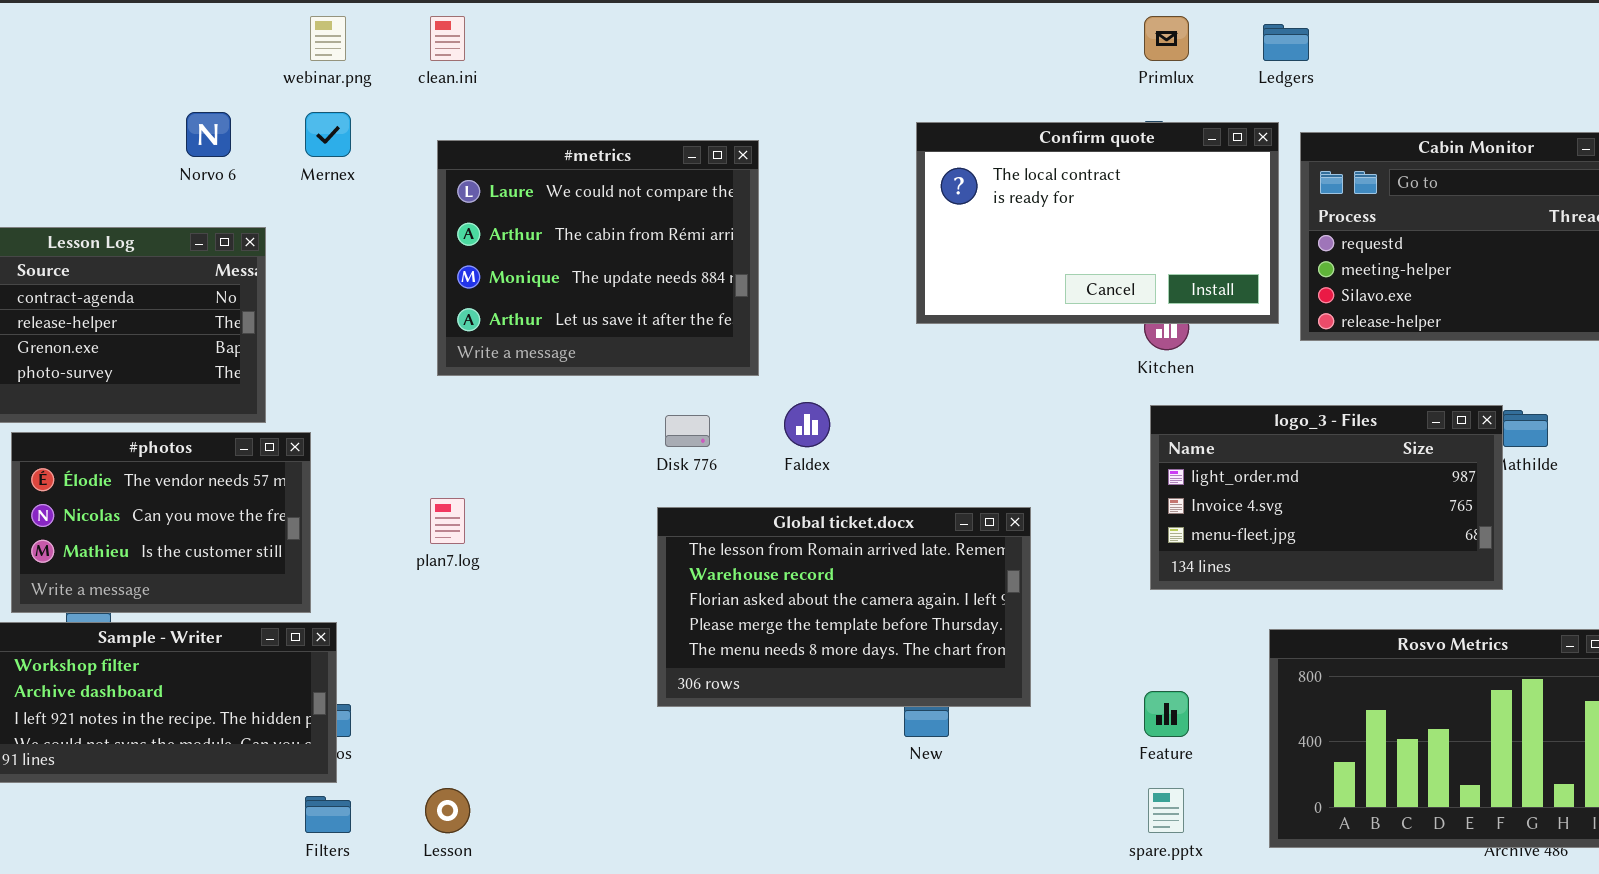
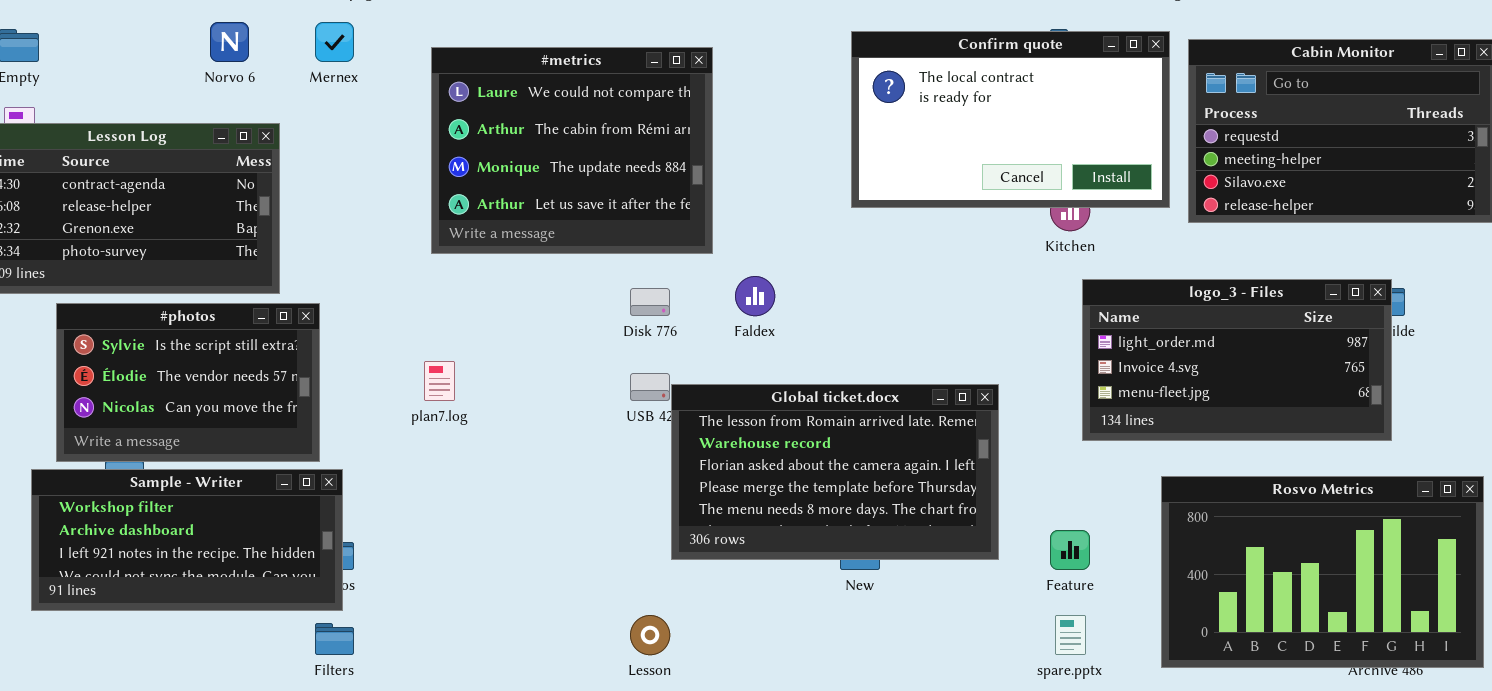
logo_3 - Files: [1150,405,1503,590] -> [1082,279,1392,441], moved
#photos: [11,432,311,613] -> [56,303,320,462], scrolled up 1 row
Global ticket.docx: [657,507,1031,707] -> [671,384,999,560], moved
Lesson: [425,788,470,833] -> [630,615,670,655], moved

